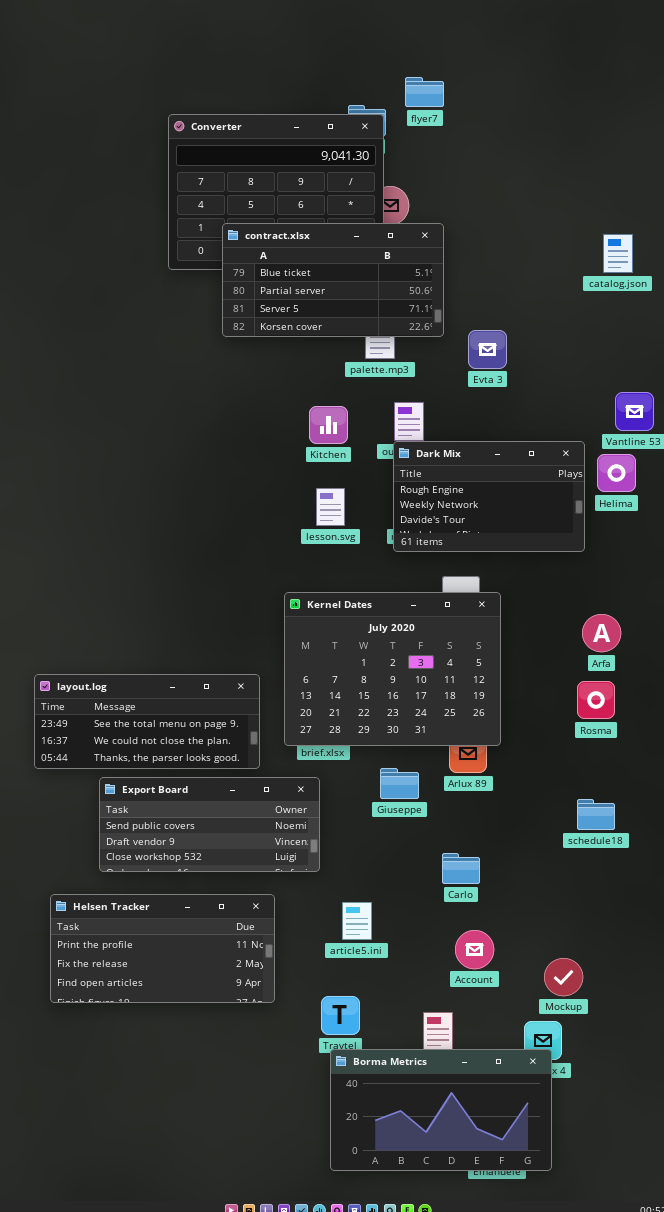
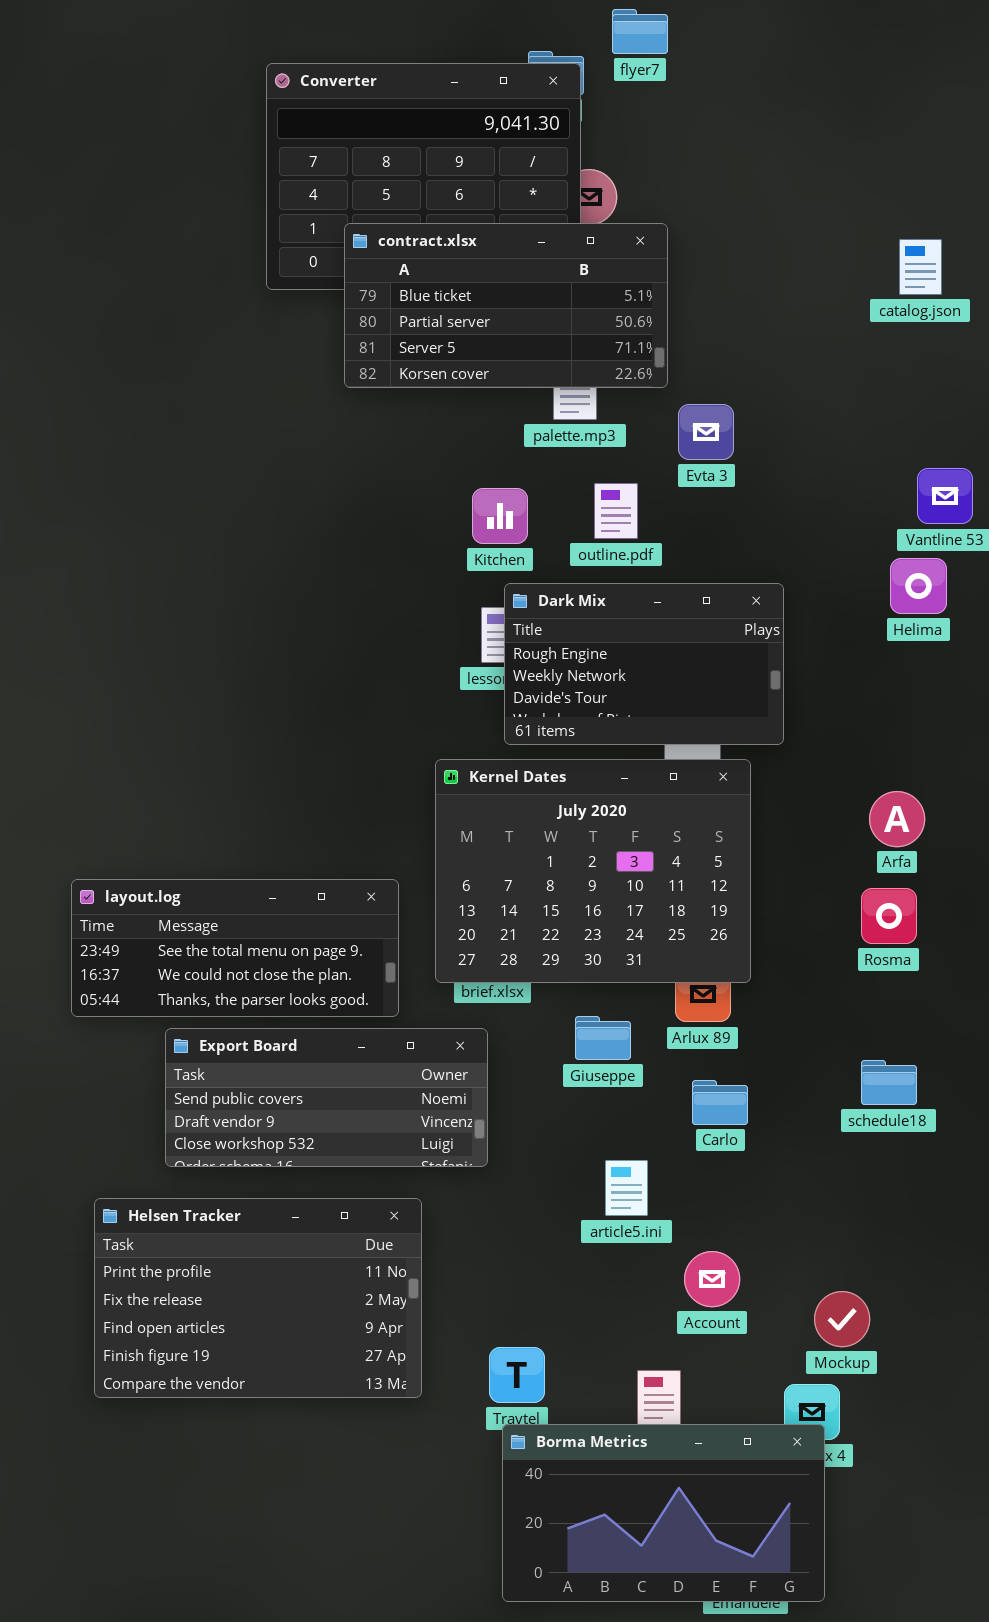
Evta 3: [468,330,507,369] -> [678,404,734,460], moved
Dark Mix: [393,441,585,552] -> [504,583,784,745], moved
Carlo: [442,853,480,884] -> [692,1080,748,1125], moved
Helsen Tracker: [50,894,275,1003] -> [94,1198,422,1398], resized
article5.ini: [342,902,372,940] -> [605,1160,648,1216], moved

